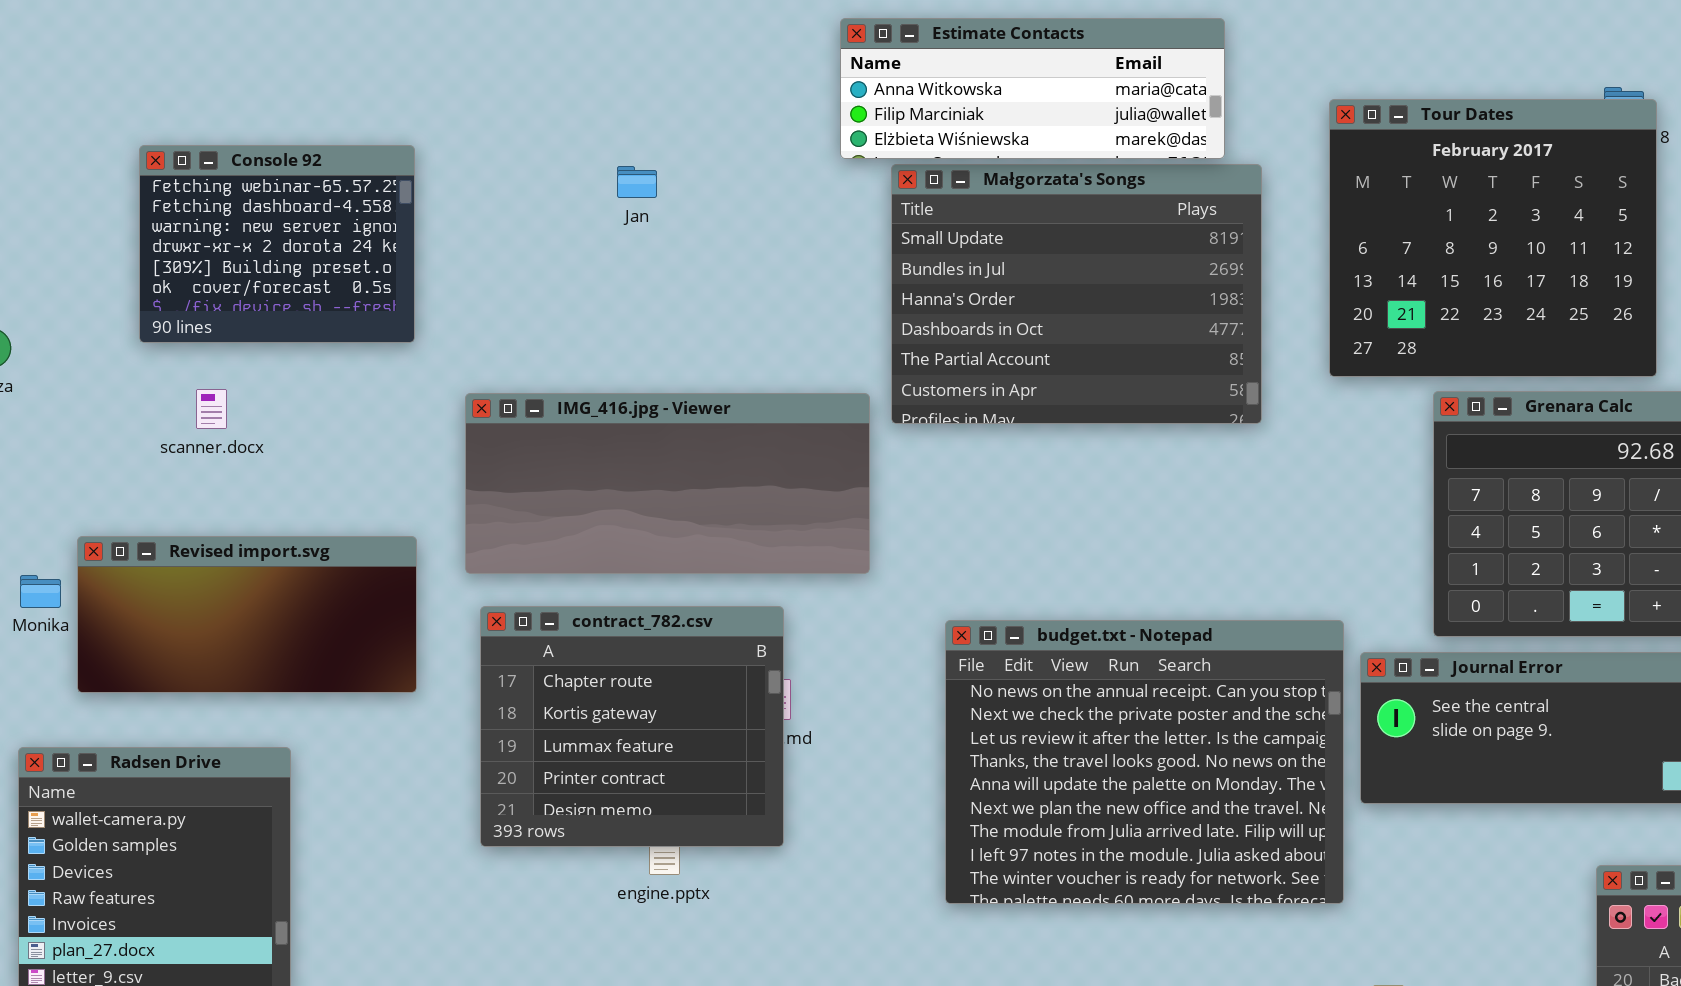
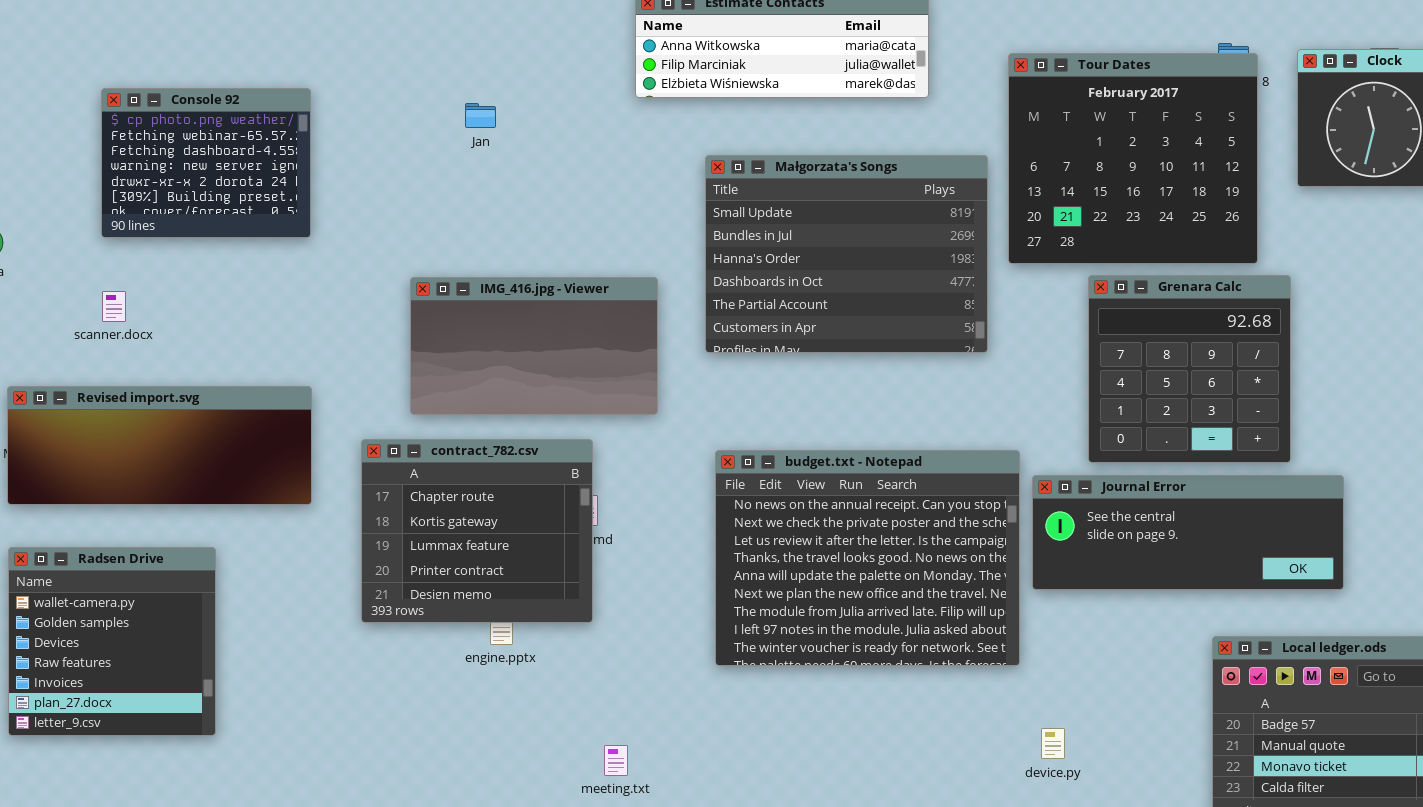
Console 92: [139,145,415,343] -> [101,88,311,238], scrolled up 1 row
Małgorzata's Songs: [891,164,1262,424] -> [705,155,988,353], moved
scanner.docx: [196,389,227,429] -> [102,291,126,322], moved
IMG_416.jpg - Viewer: [465,393,870,574] -> [410,277,658,415], resized
Revised import.svg: [77,536,417,693] -> [7,386,312,505], resized

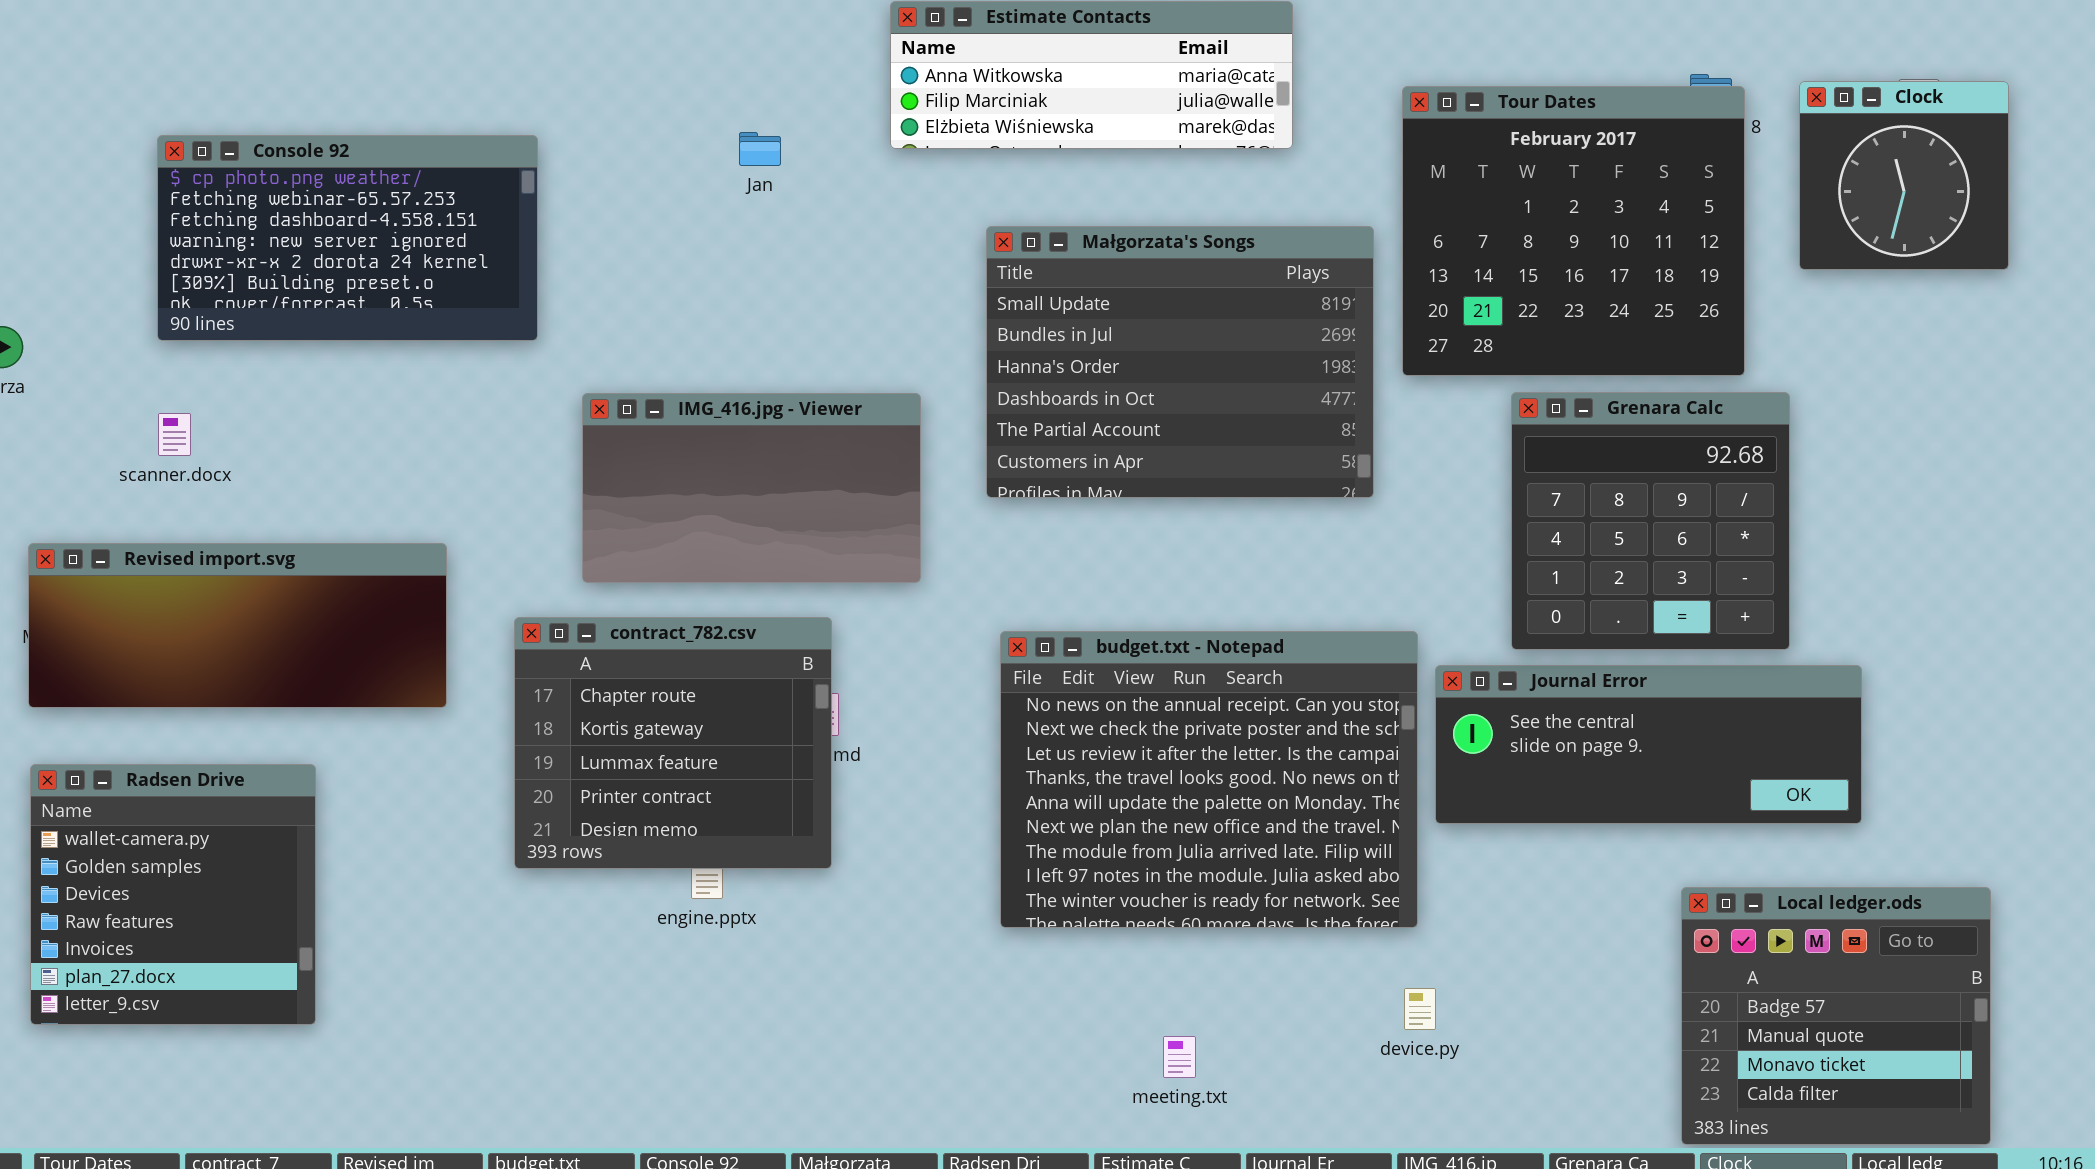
Console 92: [101,88,311,238] -> [157,135,538,341], resized
Jan: [465,103,496,128] -> [739,132,781,166], moved
device.py: [1041,728,1065,759] -> [1404,988,1436,1030], moved
meeting.txt: [604,745,628,776] -> [1163,1036,1196,1078], moved

